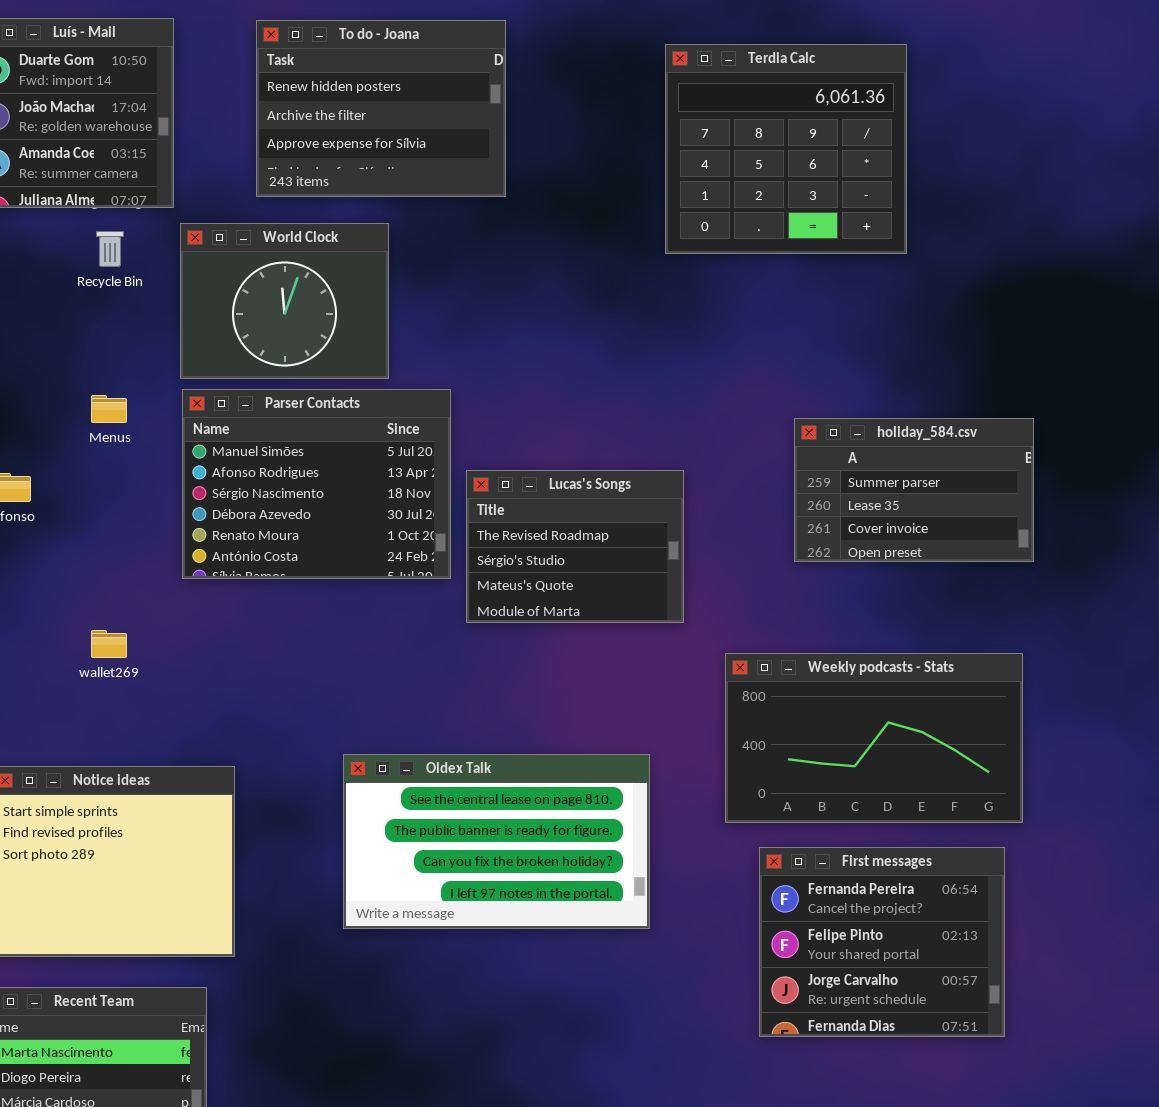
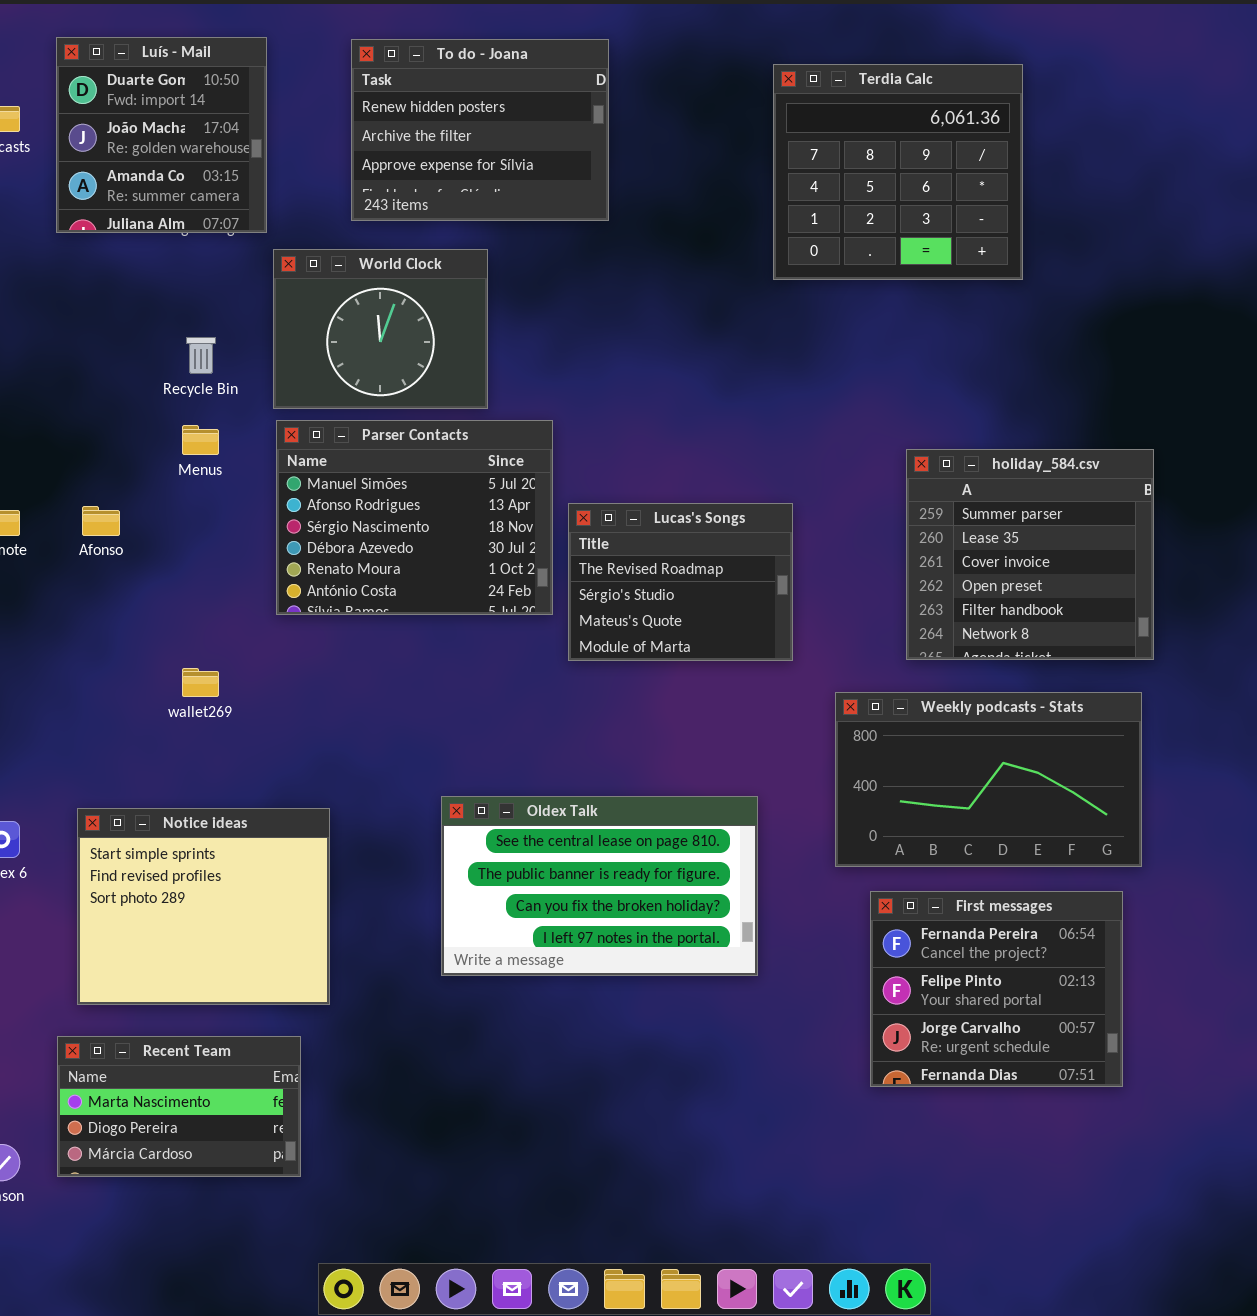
Recycle Bin: [96,231,124,267] -> [186,337,216,374], moved
holiday_584.csv: [794,418,1034,562] -> [906,449,1154,660], resized

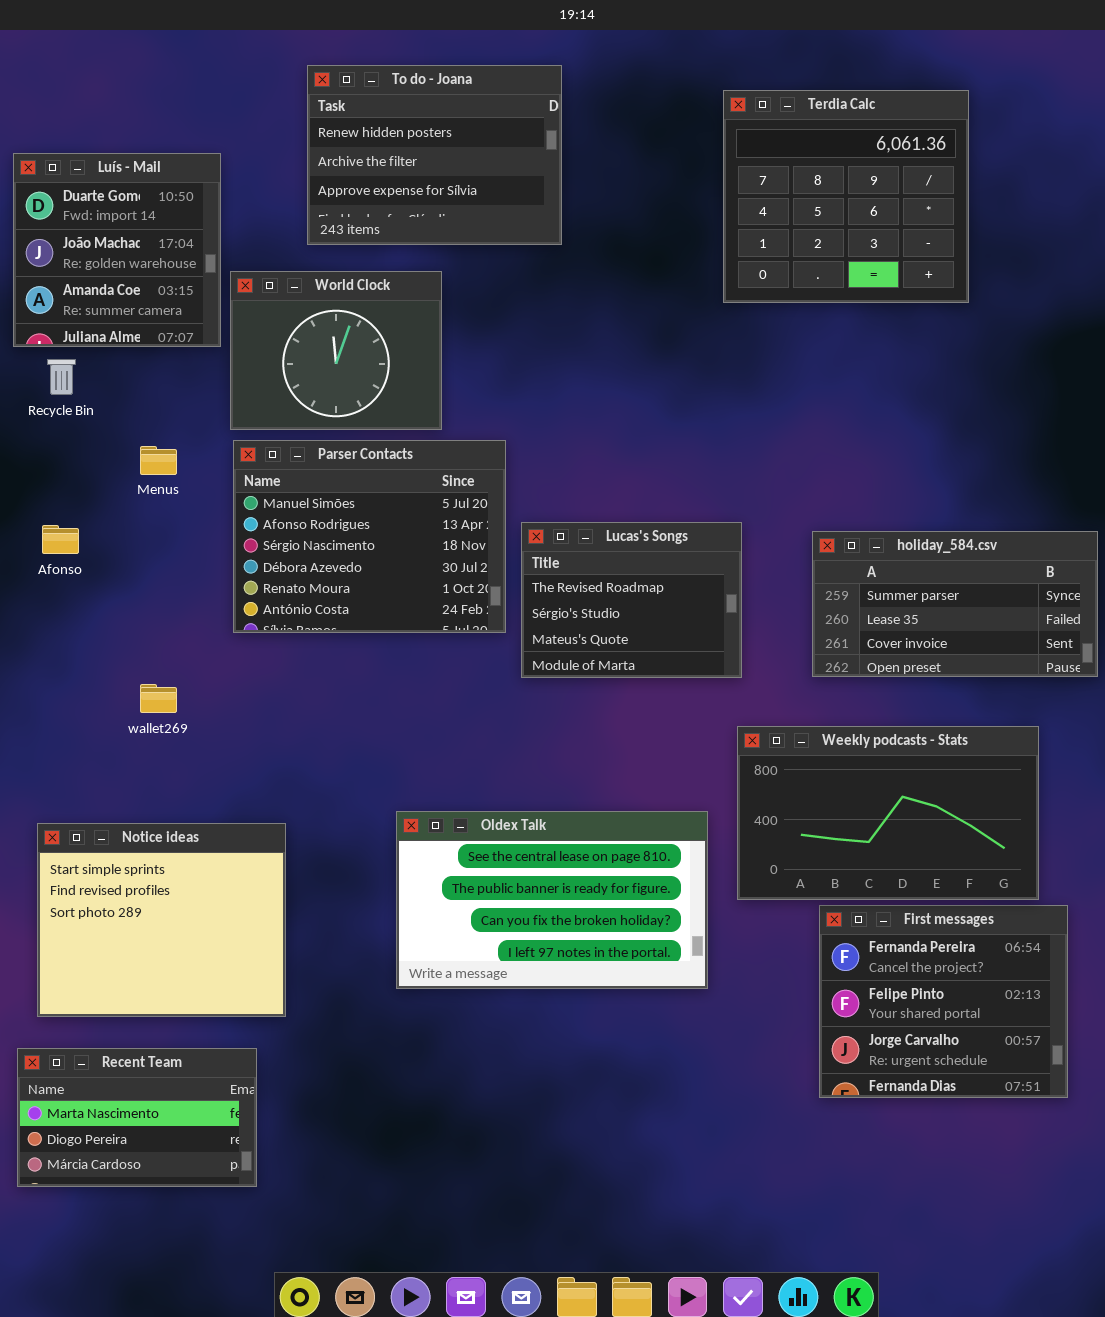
Luís - Mail: [56,37,267,233] -> [13,153,221,347], moved
Recycle Bin: [186,337,216,374] -> [47,359,76,395], moved
holiday_584.csv: [906,449,1154,660] -> [812,531,1098,677], resized
Weekly podcasts - Stats: [835,692,1142,867] -> [737,726,1039,900], moved

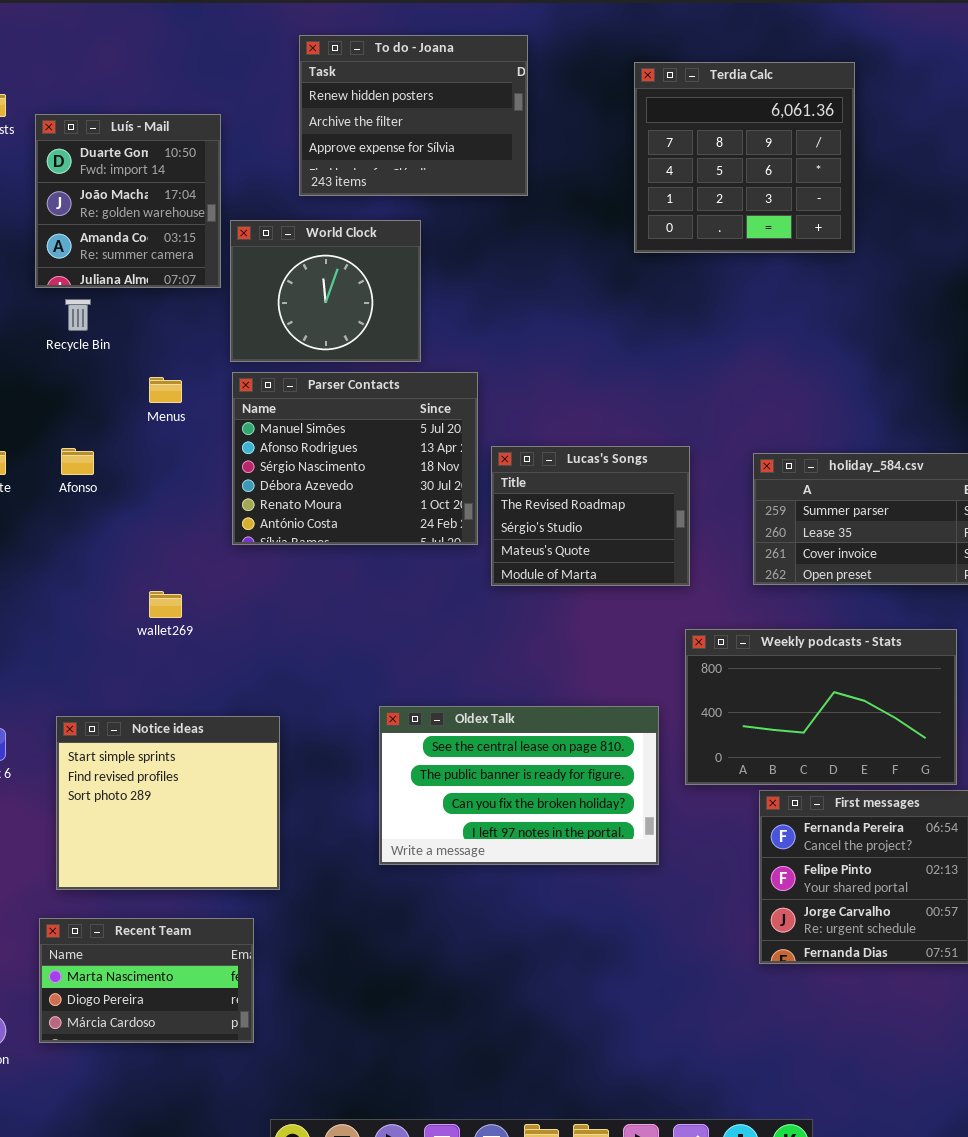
Terdia Calc: [723,90,969,303] -> [634,62,855,253], moved

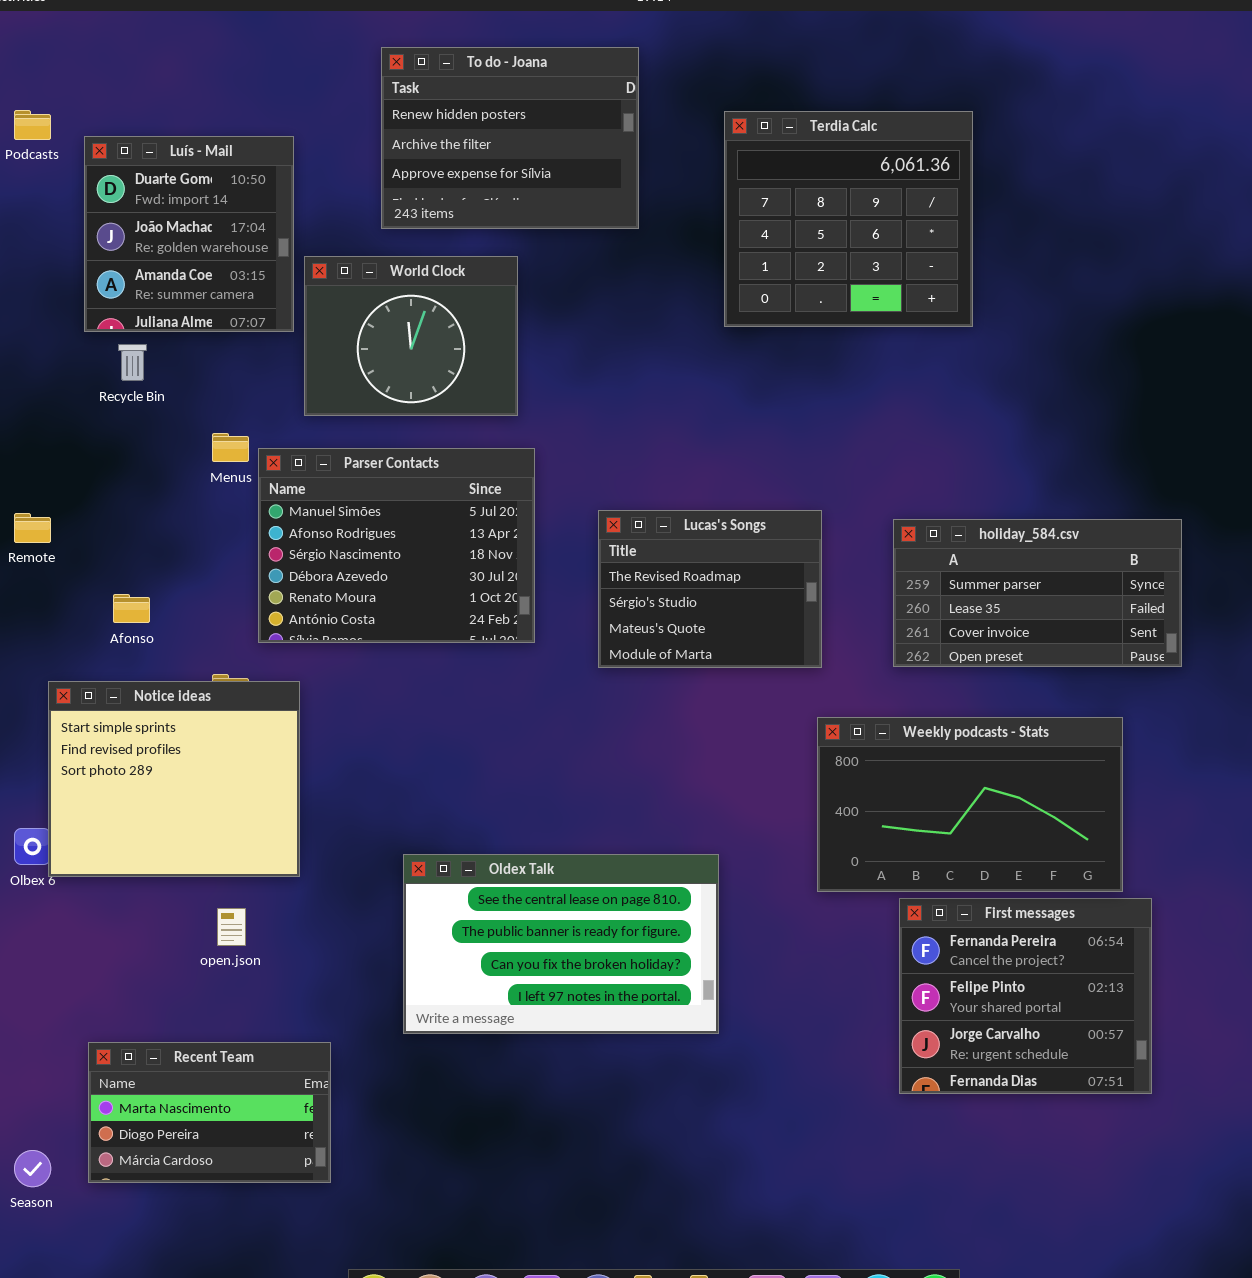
Terdia Calc: [634,62,855,253] -> [724,111,973,327], moved
Parser Contacts: [232,372,478,545] -> [258,448,535,643], moved
Afonso: [61,448,94,475] -> [113,594,150,623], moved
Oldex Talk: [379,706,659,865] -> [403,854,719,1034], moved
Notice ideas: [56,716,280,890] -> [48,681,300,877], moved

